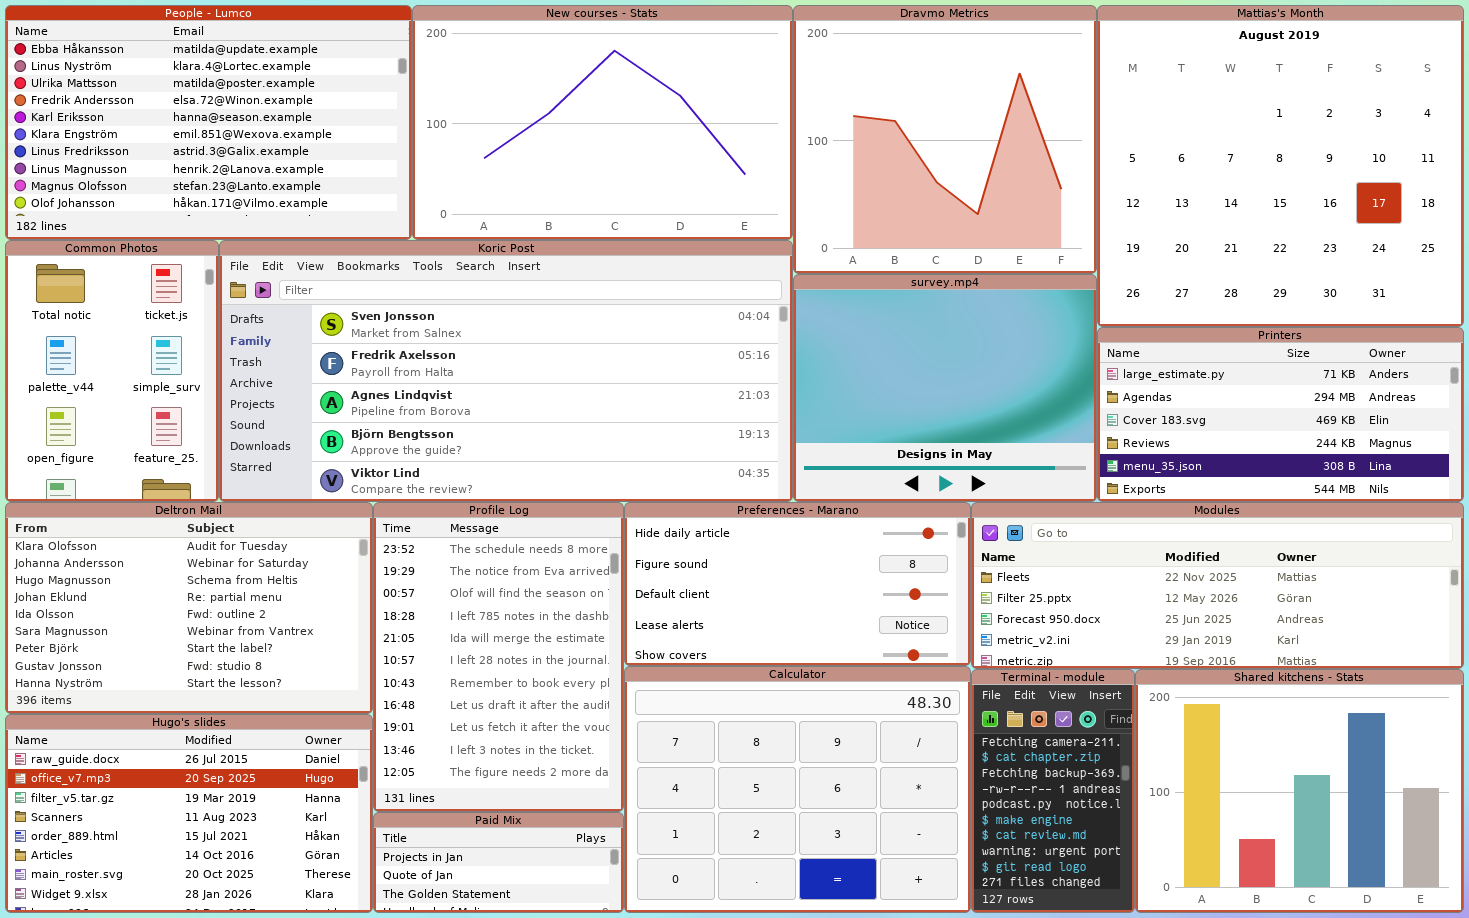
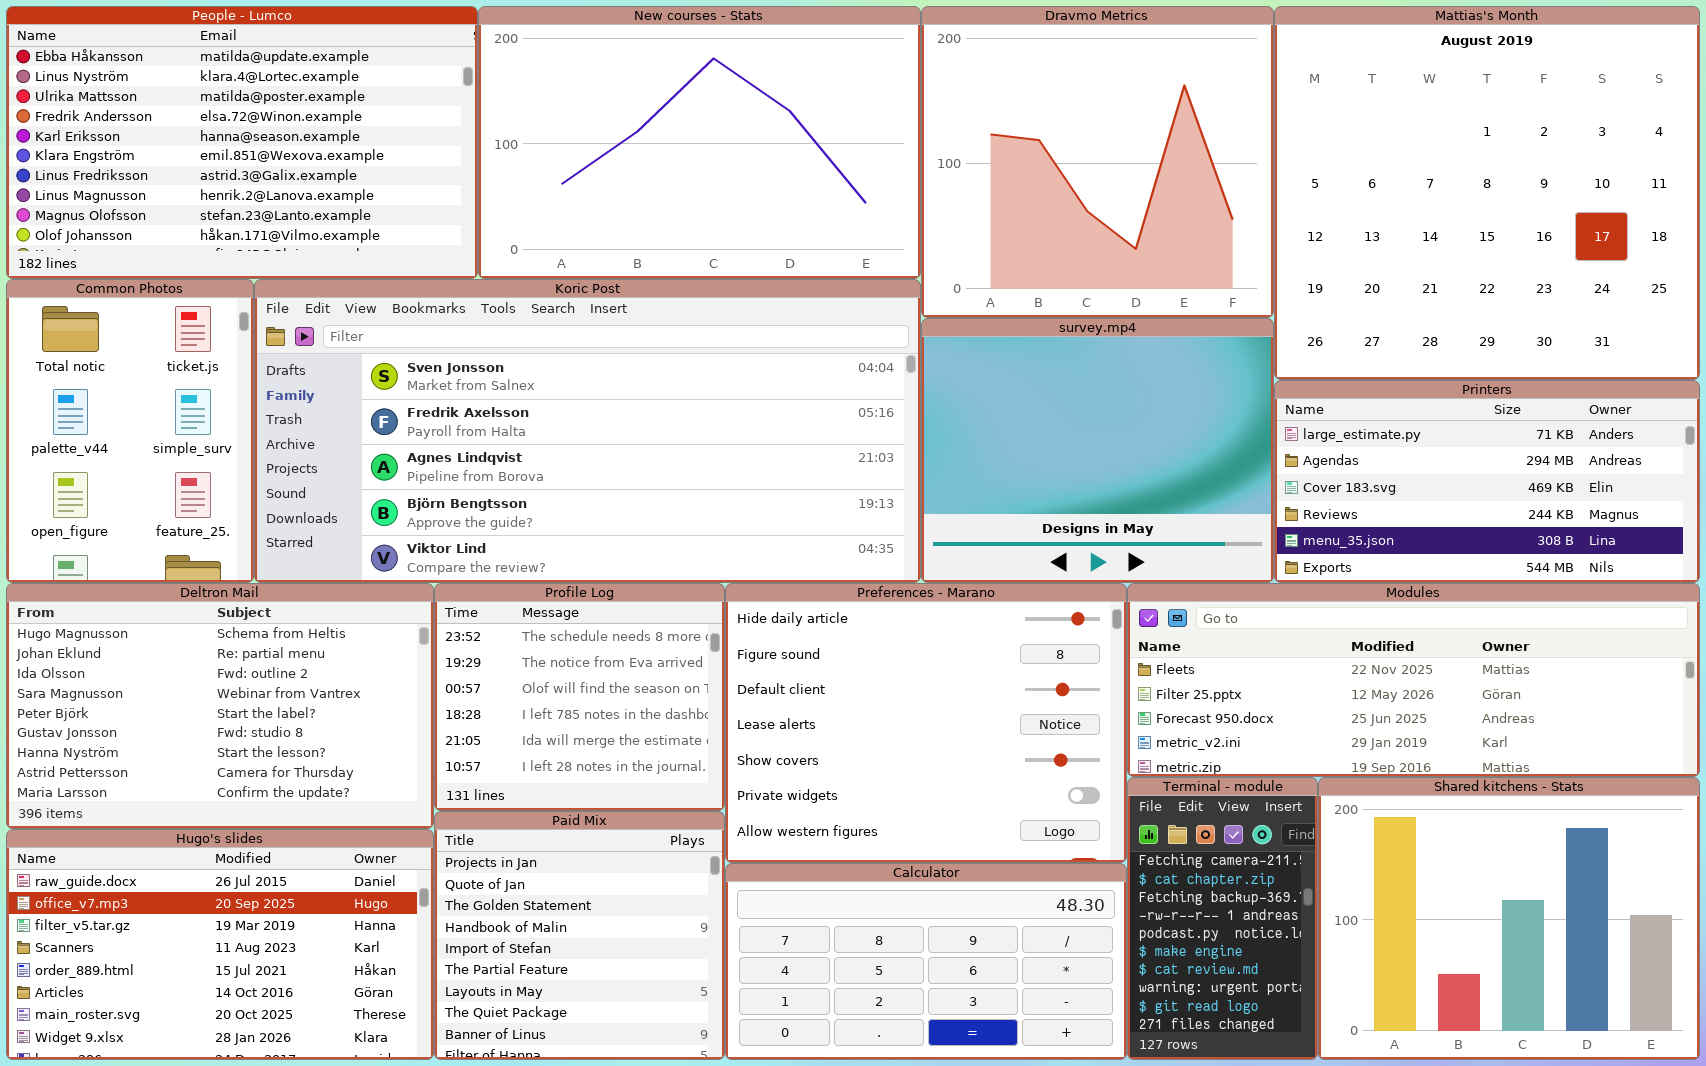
Deltron Mail: [5,502,373,714] -> [6,583,434,829], scrolled down 2 rows
Profile Log: [373,502,624,812] -> [434,583,725,811], resized
Preferences - Marano: [624,502,971,666] -> [725,583,1127,863], resized
Calculator: [624,666,971,913] -> [725,863,1127,1060], resized
Paid Mix: [373,812,624,913] -> [434,811,725,1060], resized

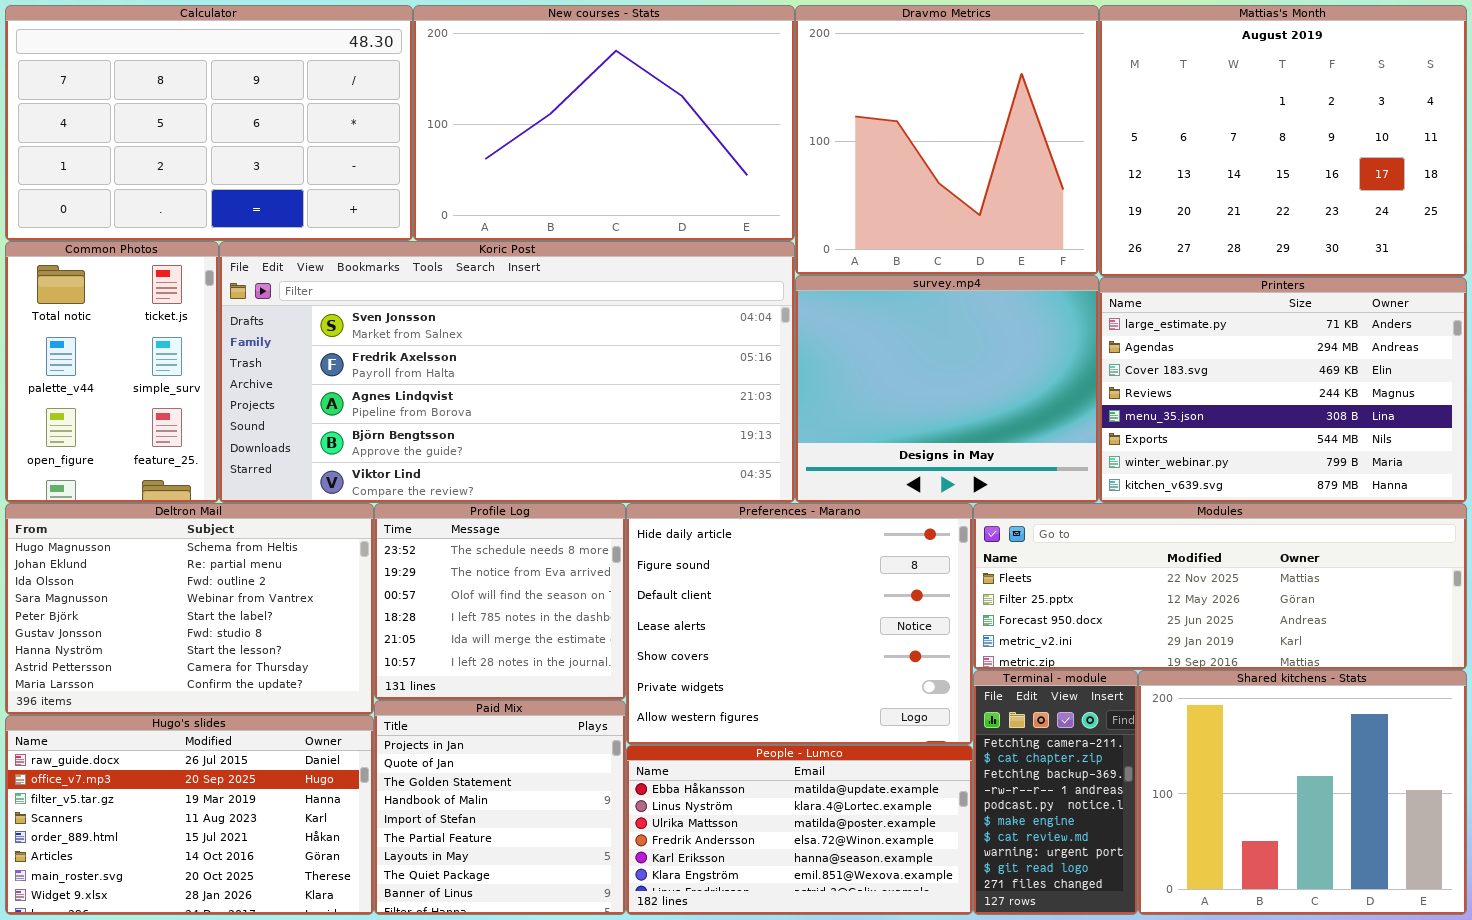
People - Lumco: [6,6,478,279] -> [626,745,973,915], moved, resized
Mattias's Month: [1274,6,1700,380] -> [1099,5,1467,277], resized
Printers: [1274,380,1700,583] -> [1099,277,1467,503], resized
Calculator: [725,863,1127,1060] -> [5,5,413,241], moved, resized

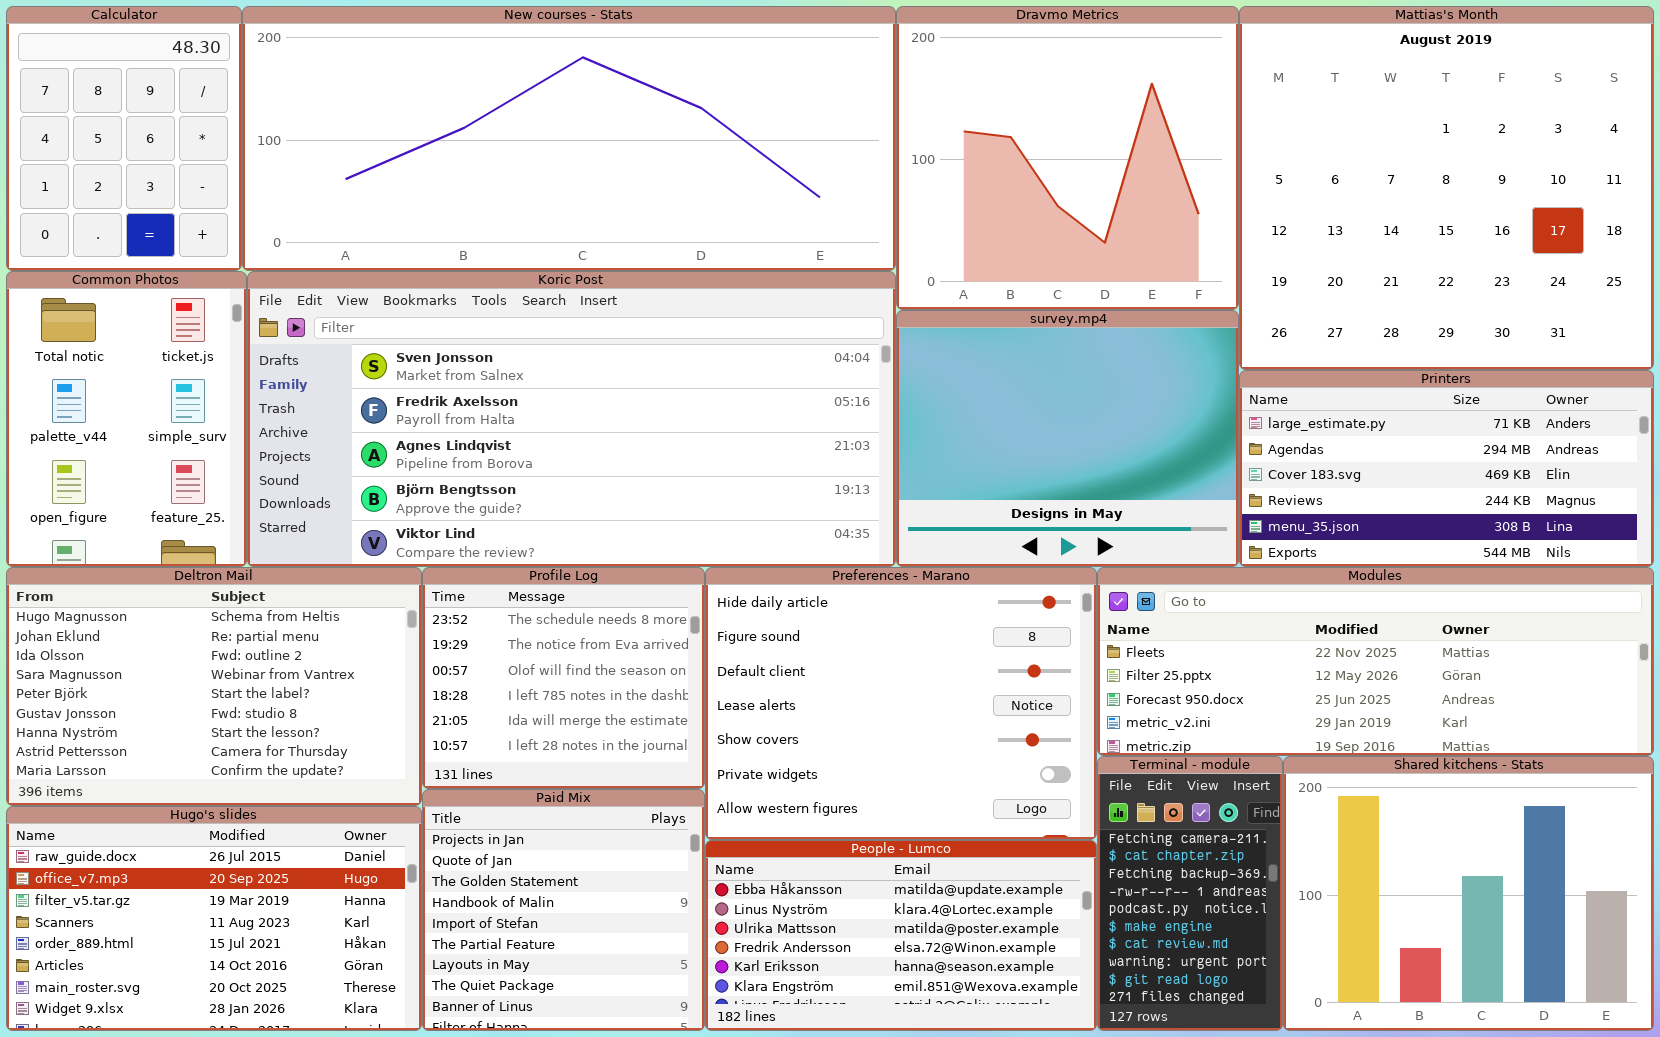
Calculator: [5,5,413,241] -> [6,6,242,271], resized
New courses - Stats: [413,5,795,241] -> [242,6,896,271], resized
Mattias's Month: [1099,5,1467,277] -> [1239,6,1654,370], resized
Printers: [1099,277,1467,503] -> [1239,370,1654,567], resized

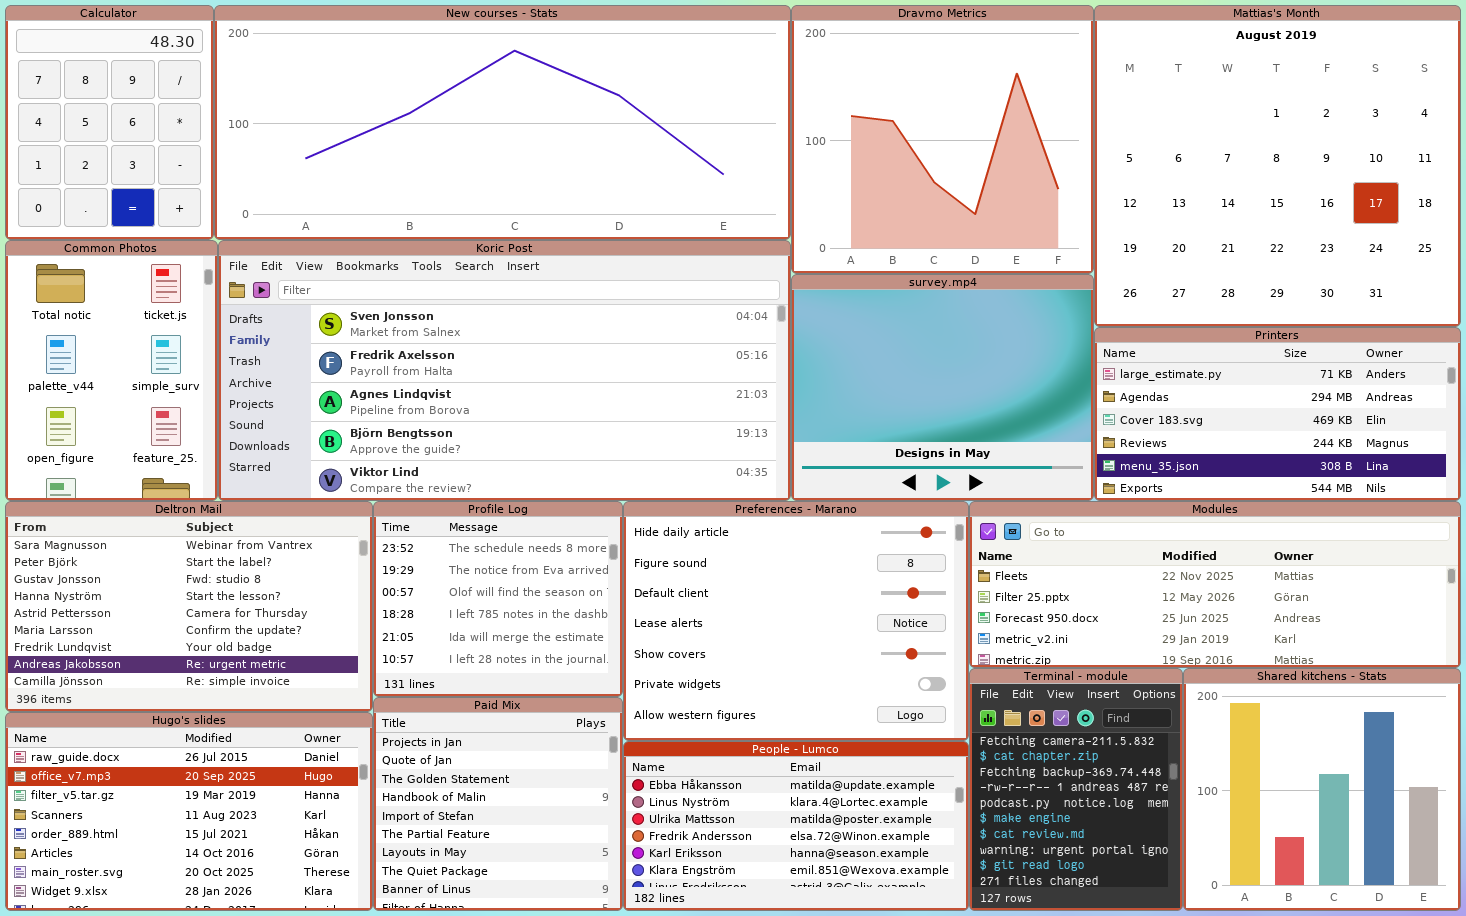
Deltron Mail: [6,567,422,806] -> [5,501,373,712], scrolled down 3 rows
Terminal - module: [1097,756,1283,1031] -> [969,668,1183,911], resized
Shared kitchens - Stats: [1283,756,1654,1031] -> [1183,668,1461,911], resized

